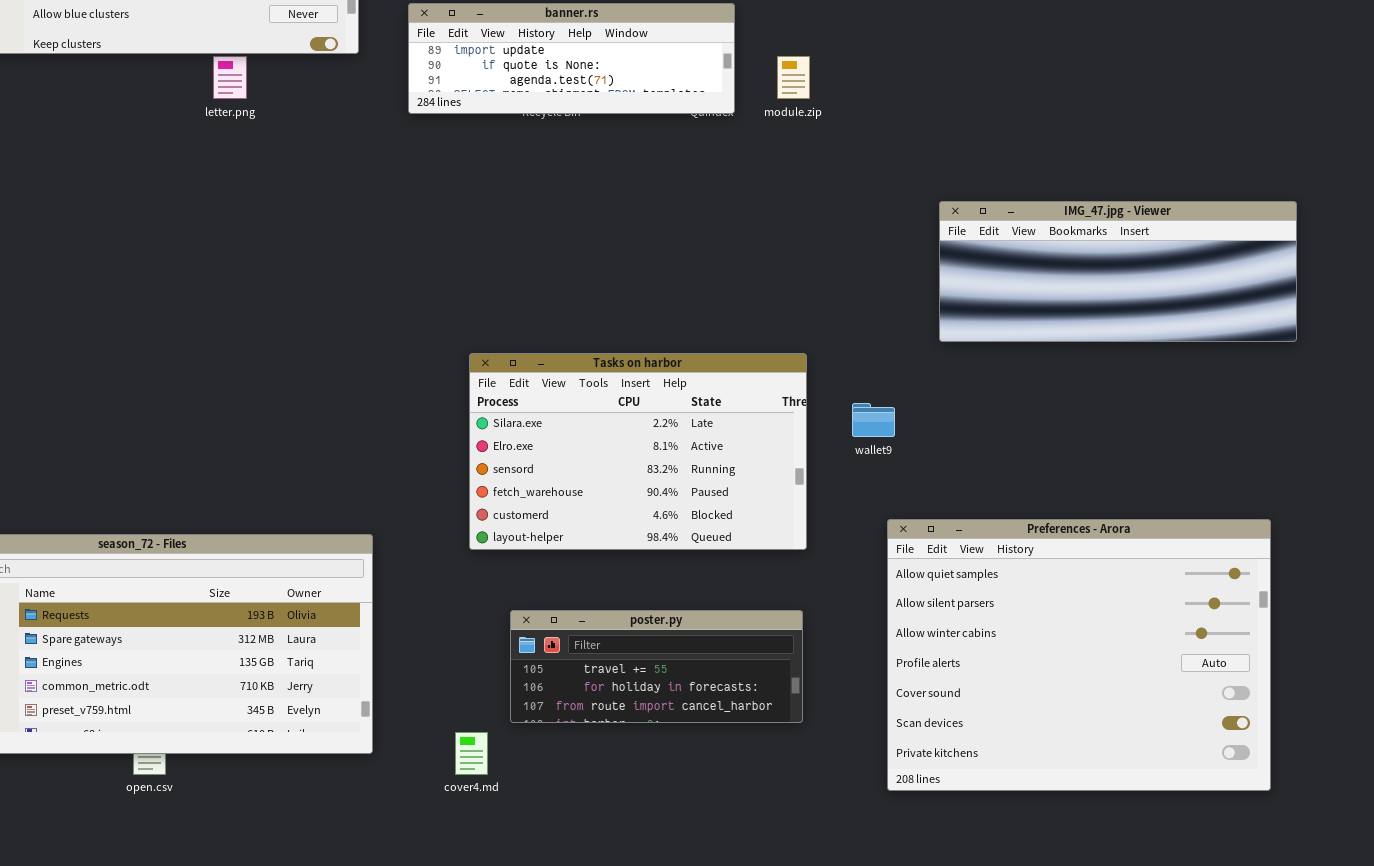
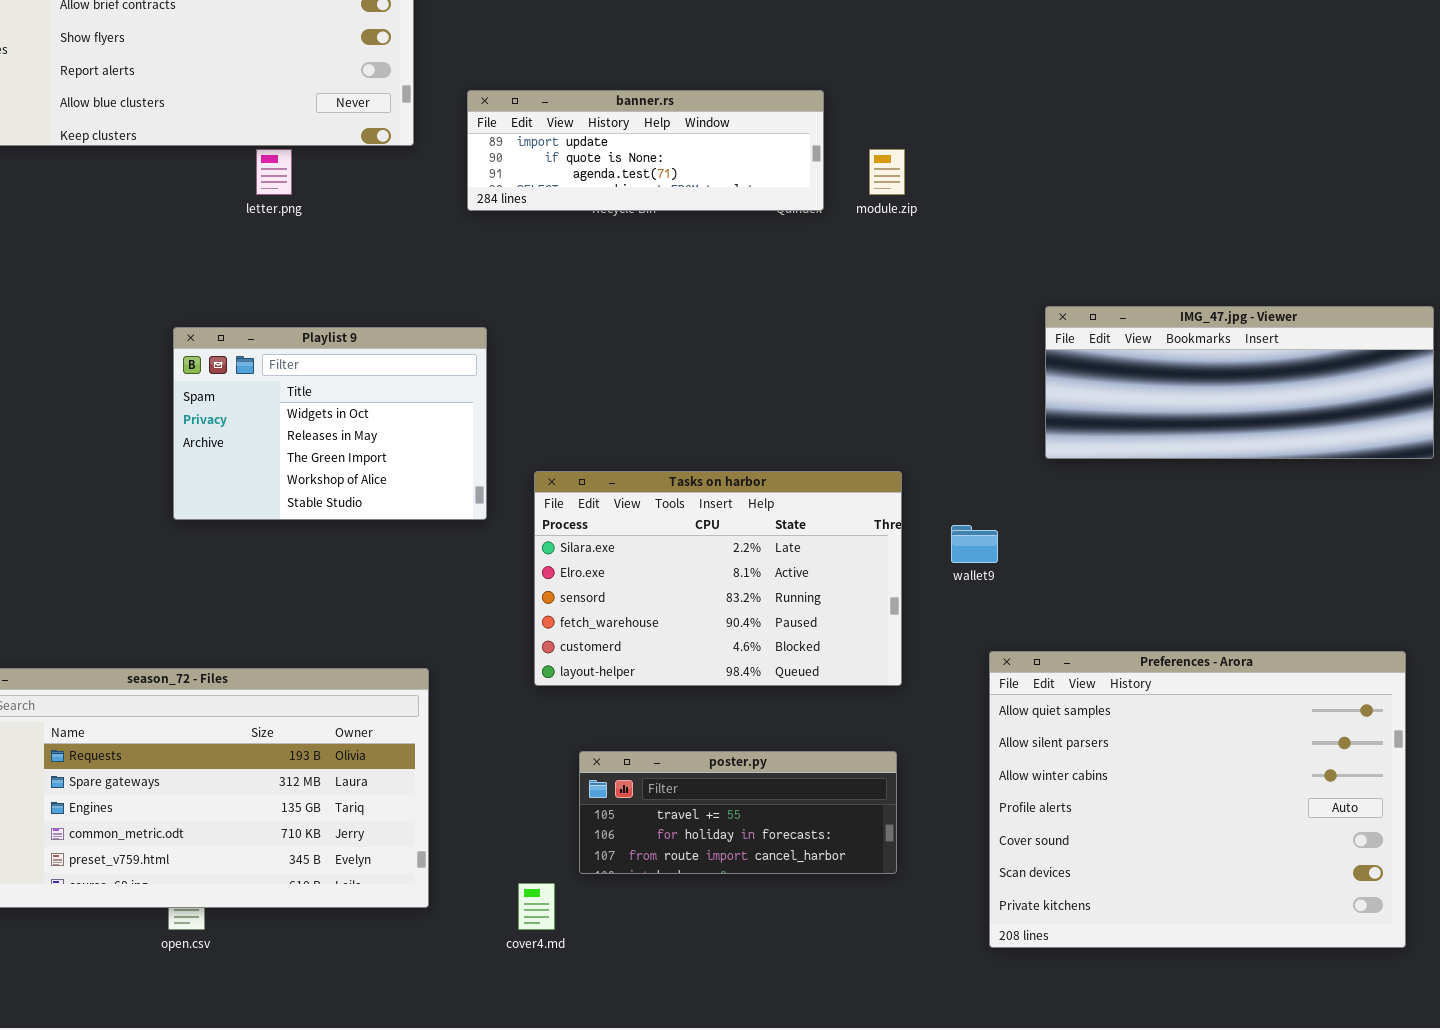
Playlist 9: none -> [173,327,487,520], opened

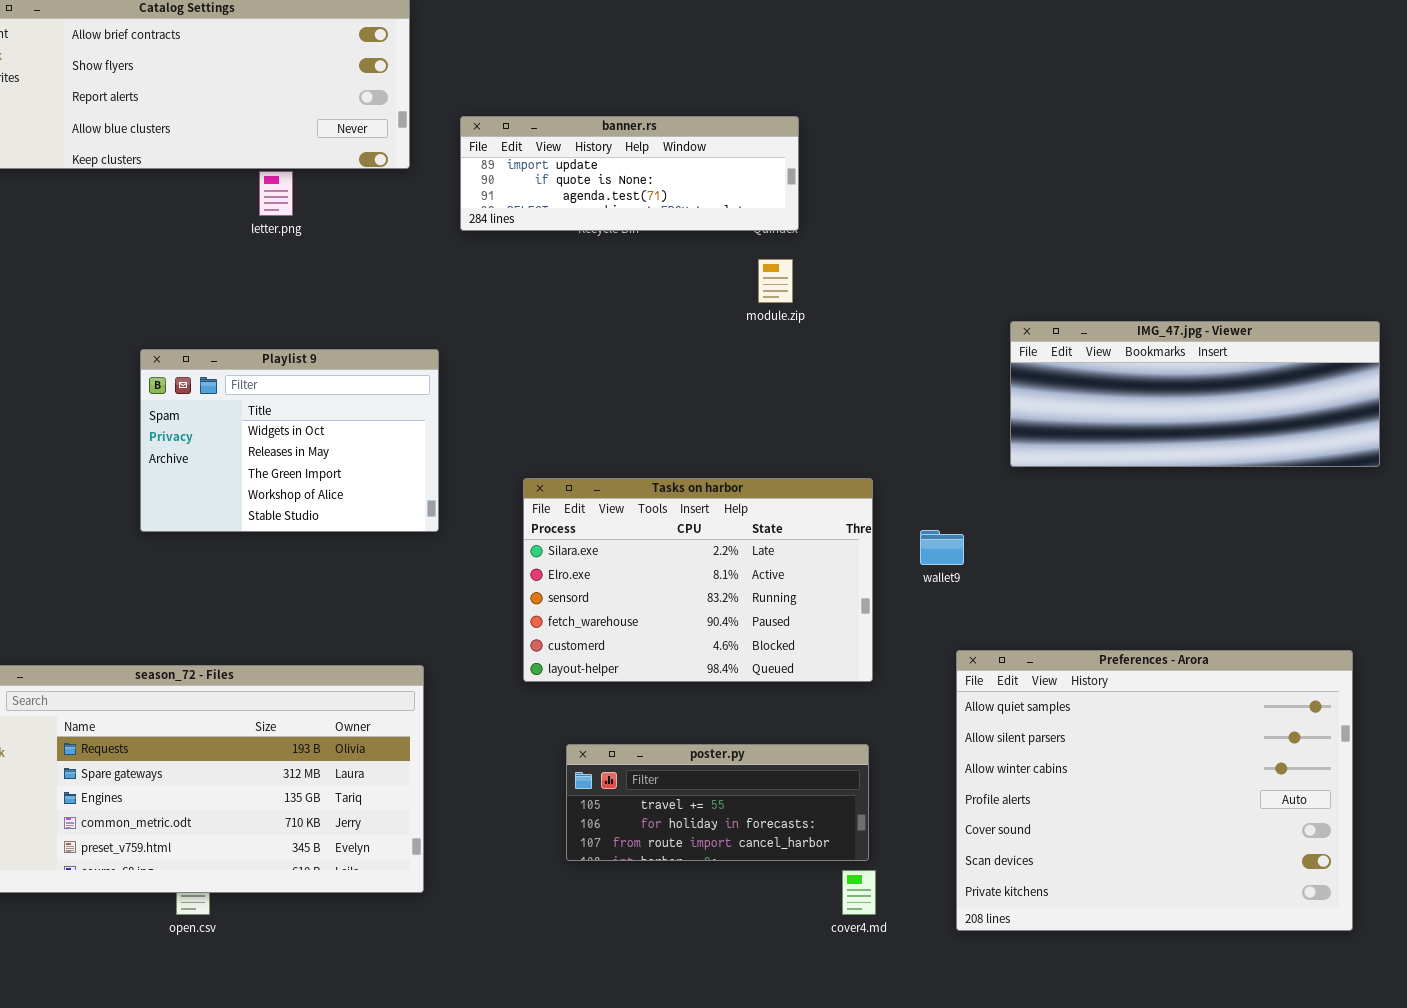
module.zip: [869,149,905,195] -> [758,259,793,303], moved
Playlist 9: [173,327,487,520] -> [140,349,439,532], moved
cover4.md: [518,883,555,930] -> [842,870,876,915], moved

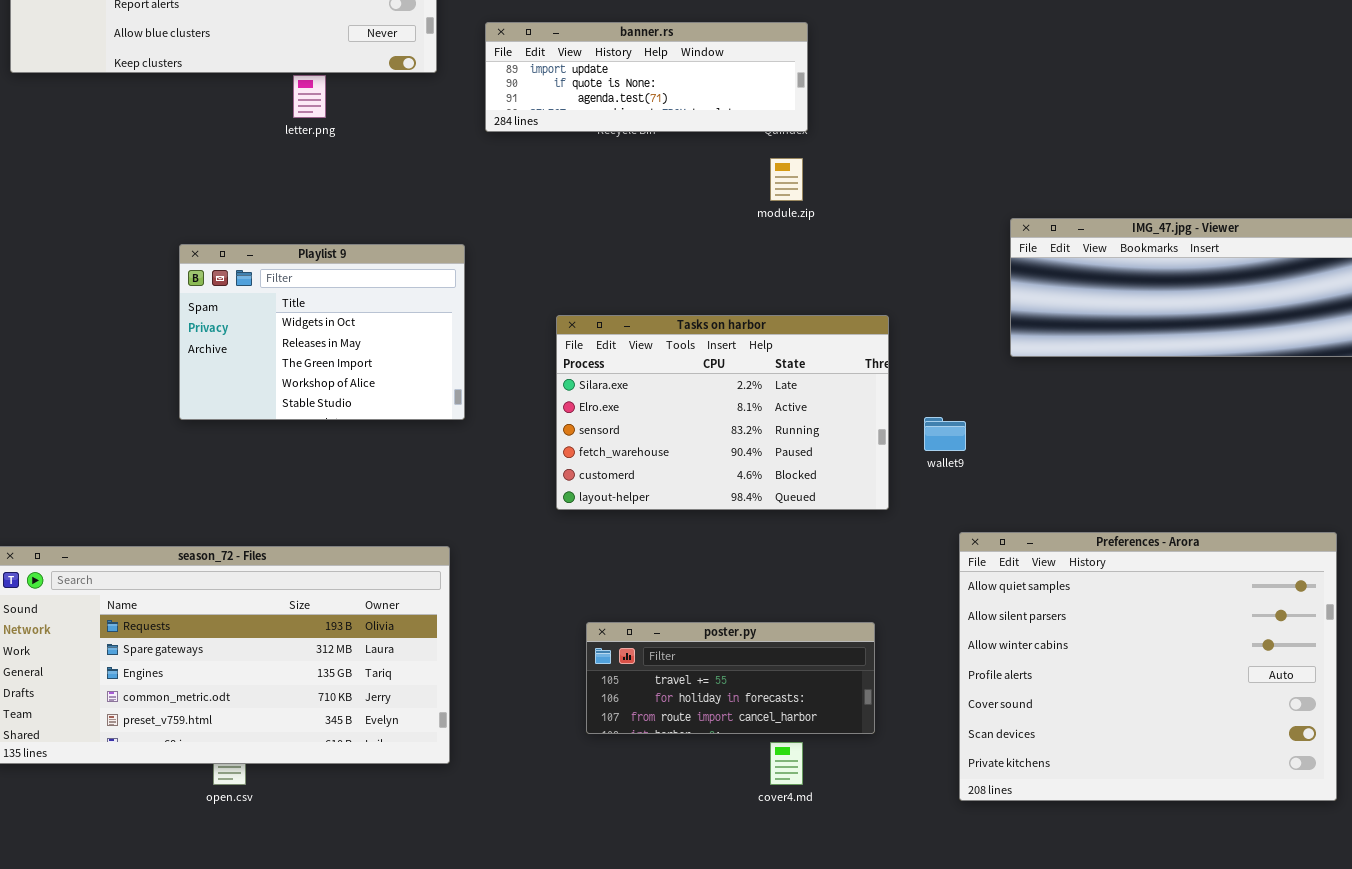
Tasks on harbor: [523,478,873,682] -> [556,315,889,510], moved
cover4.md: [842,870,876,915] -> [770,742,803,785], moved

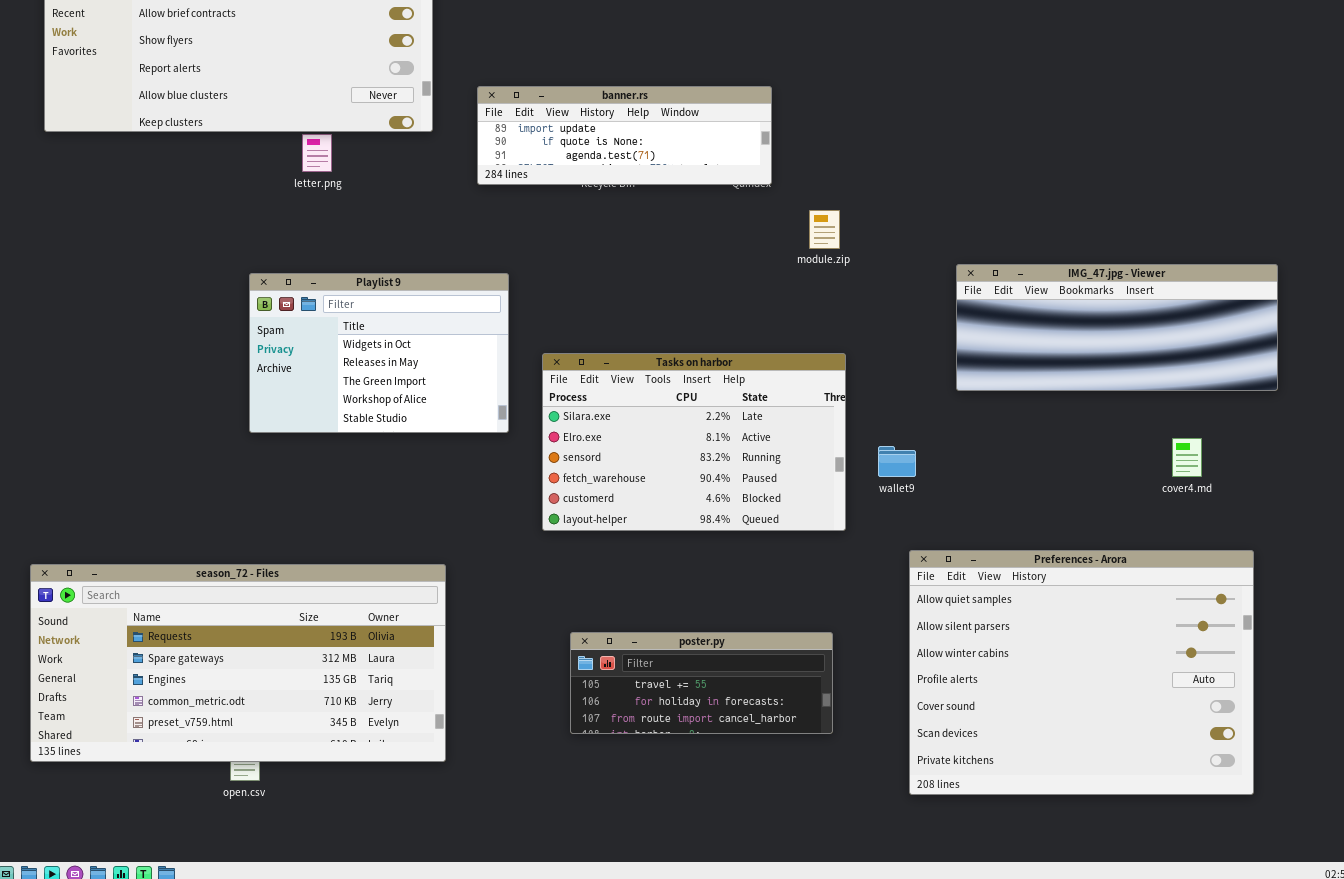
module.zip: [770,158,803,201] -> [809,210,840,249], moved
Playlist 9: [179,244,465,420] -> [249,273,509,433], moved
cover4.md: [770,742,803,785] -> [1172,438,1202,477], moved

